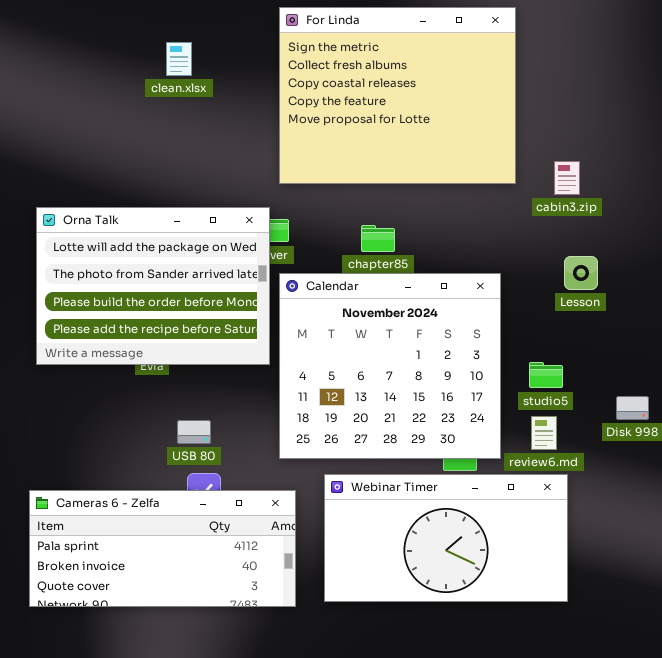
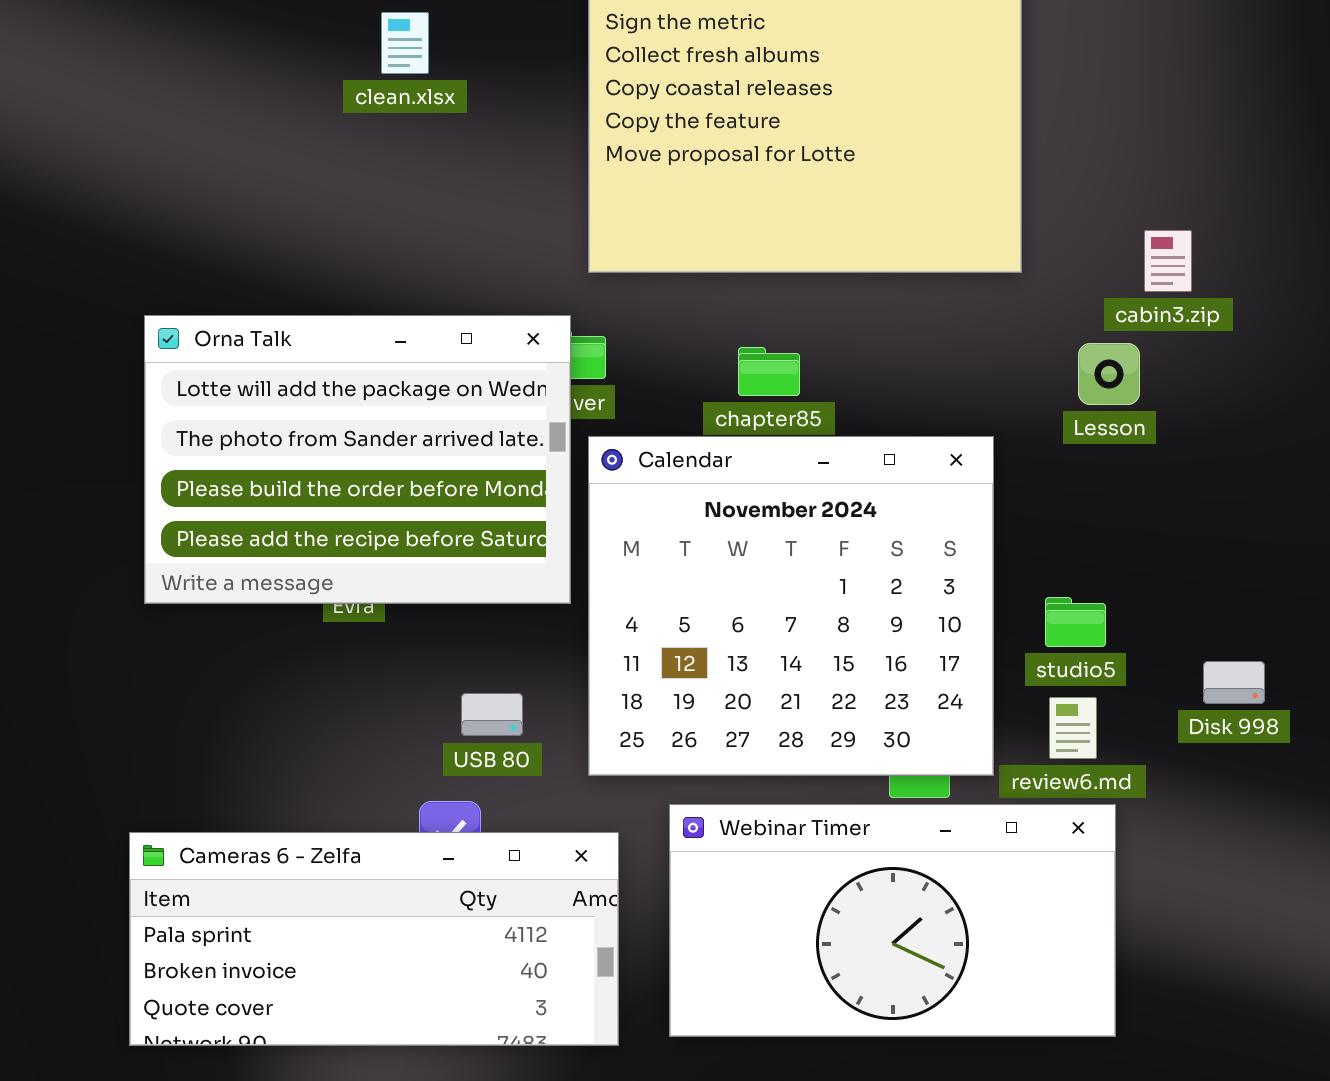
cabin3.zip: [554,161,580,195] -> [1144,230,1192,292], moved
Lesson: [564,256,598,290] -> [1078,343,1140,405], moved
USB 80: [177,420,211,444] -> [461,693,523,736], moved

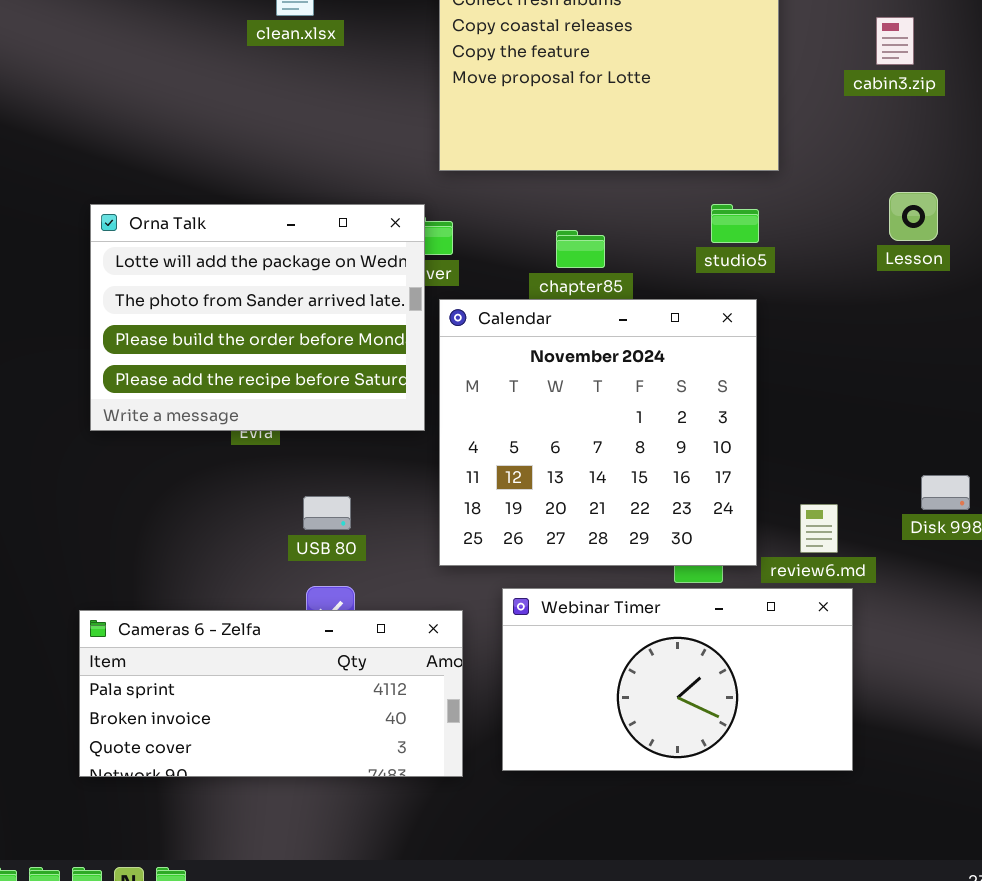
cabin3.zip: [1144,230,1192,292] -> [876,17,914,65], moved
Lesson: [1078,343,1140,405] -> [889,192,938,241], moved
studio5: [1045,597,1106,647] -> [711,204,759,243], moved
USB 80: [461,693,523,736] -> [303,496,351,530], moved

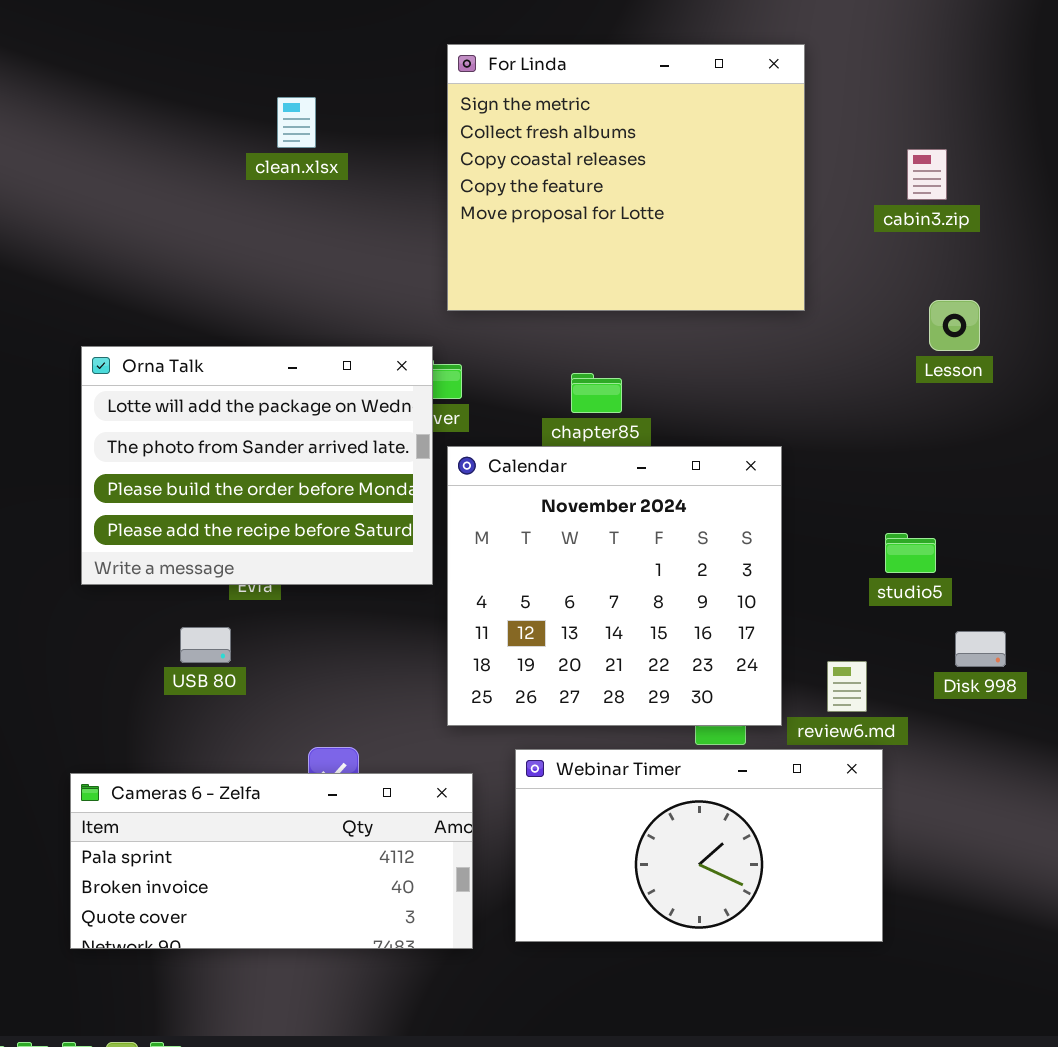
Lesson: [889,192,938,241] -> [929,300,980,351], moved
studio5: [711,204,759,243] -> [885,533,936,573], moved
USB 80: [303,496,351,530] -> [180,627,231,663], moved

